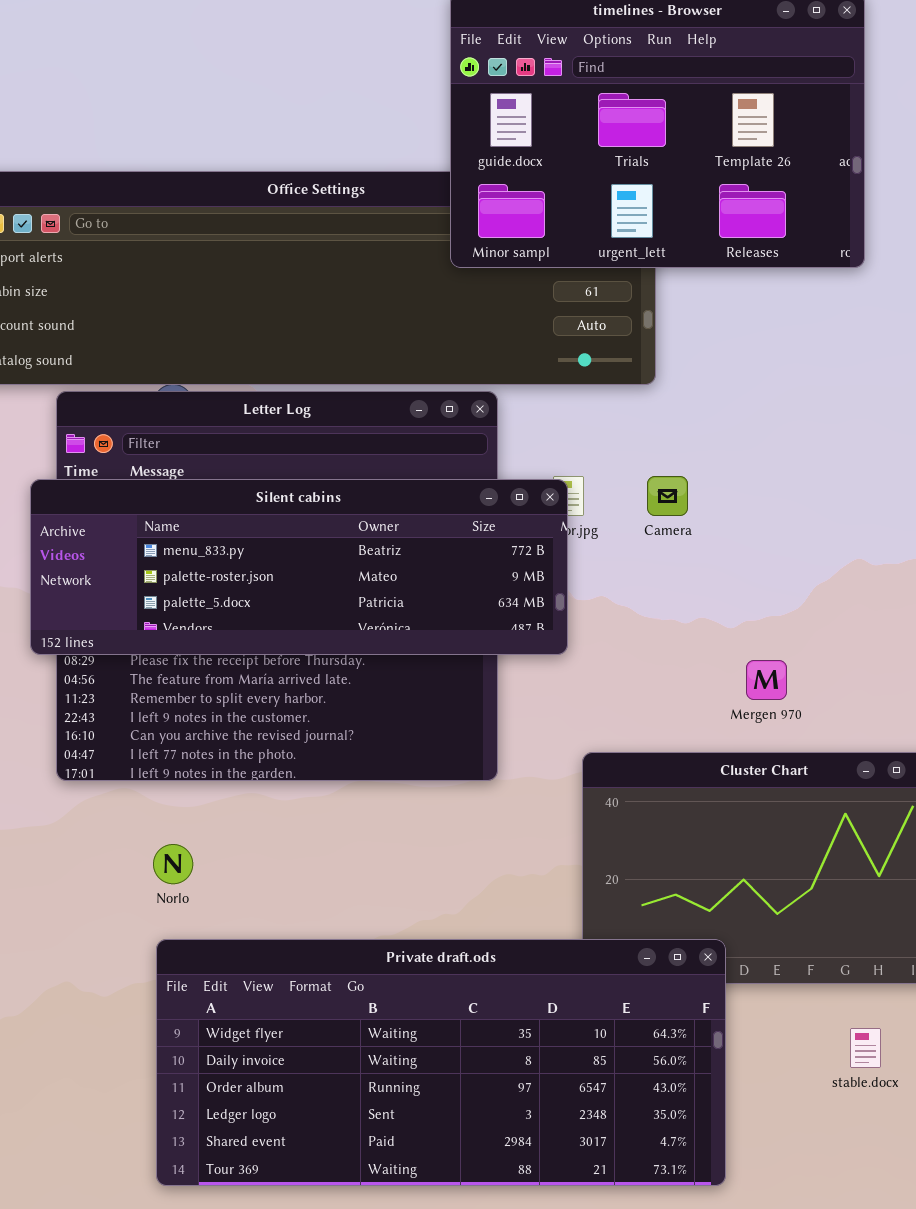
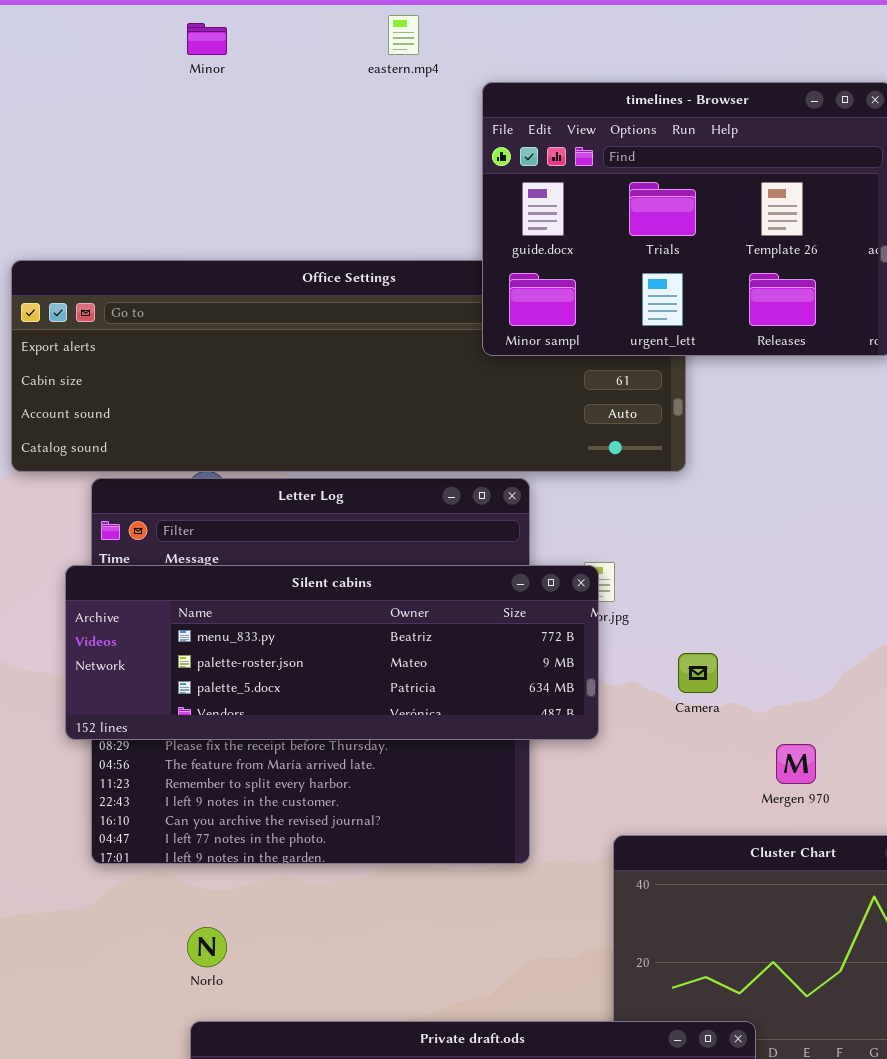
Camera: [647,476,688,516] -> [678,653,718,693], moved

